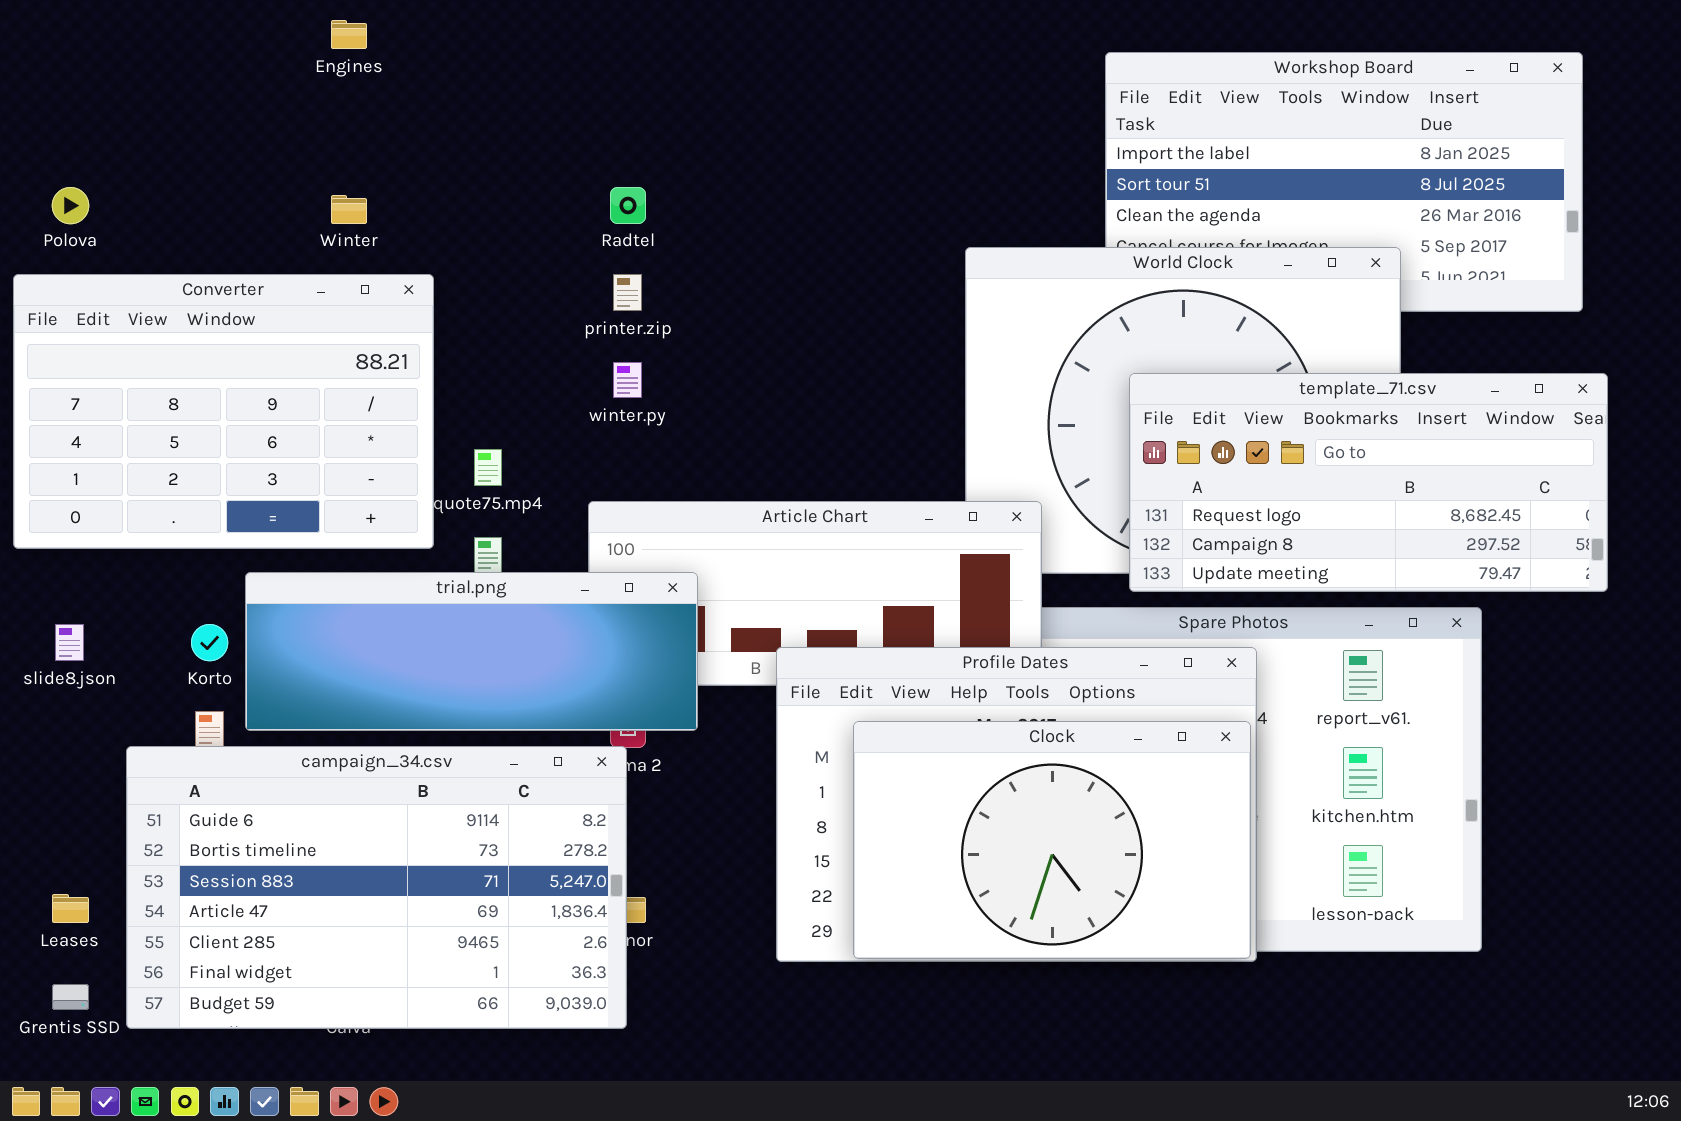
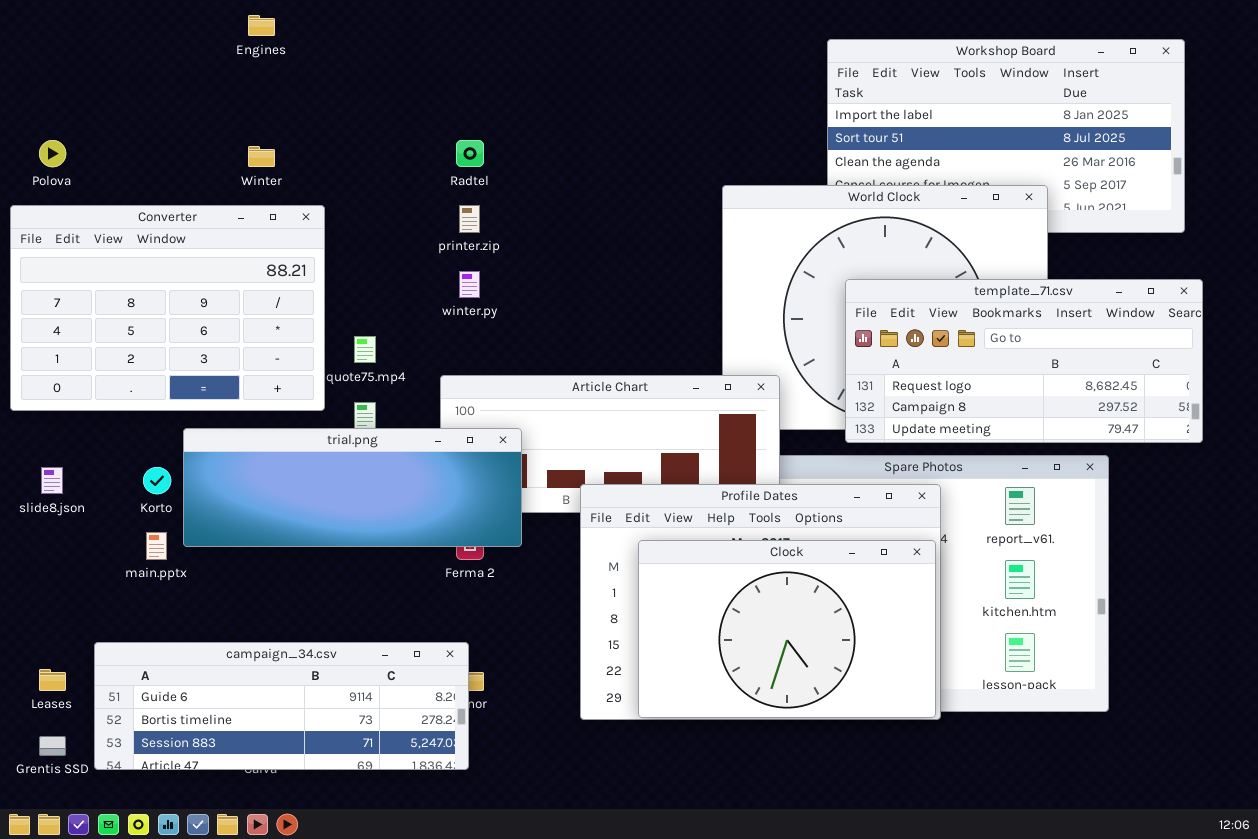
campaign_34.csv: [126,746,627,1029] -> [94,642,469,770], resized

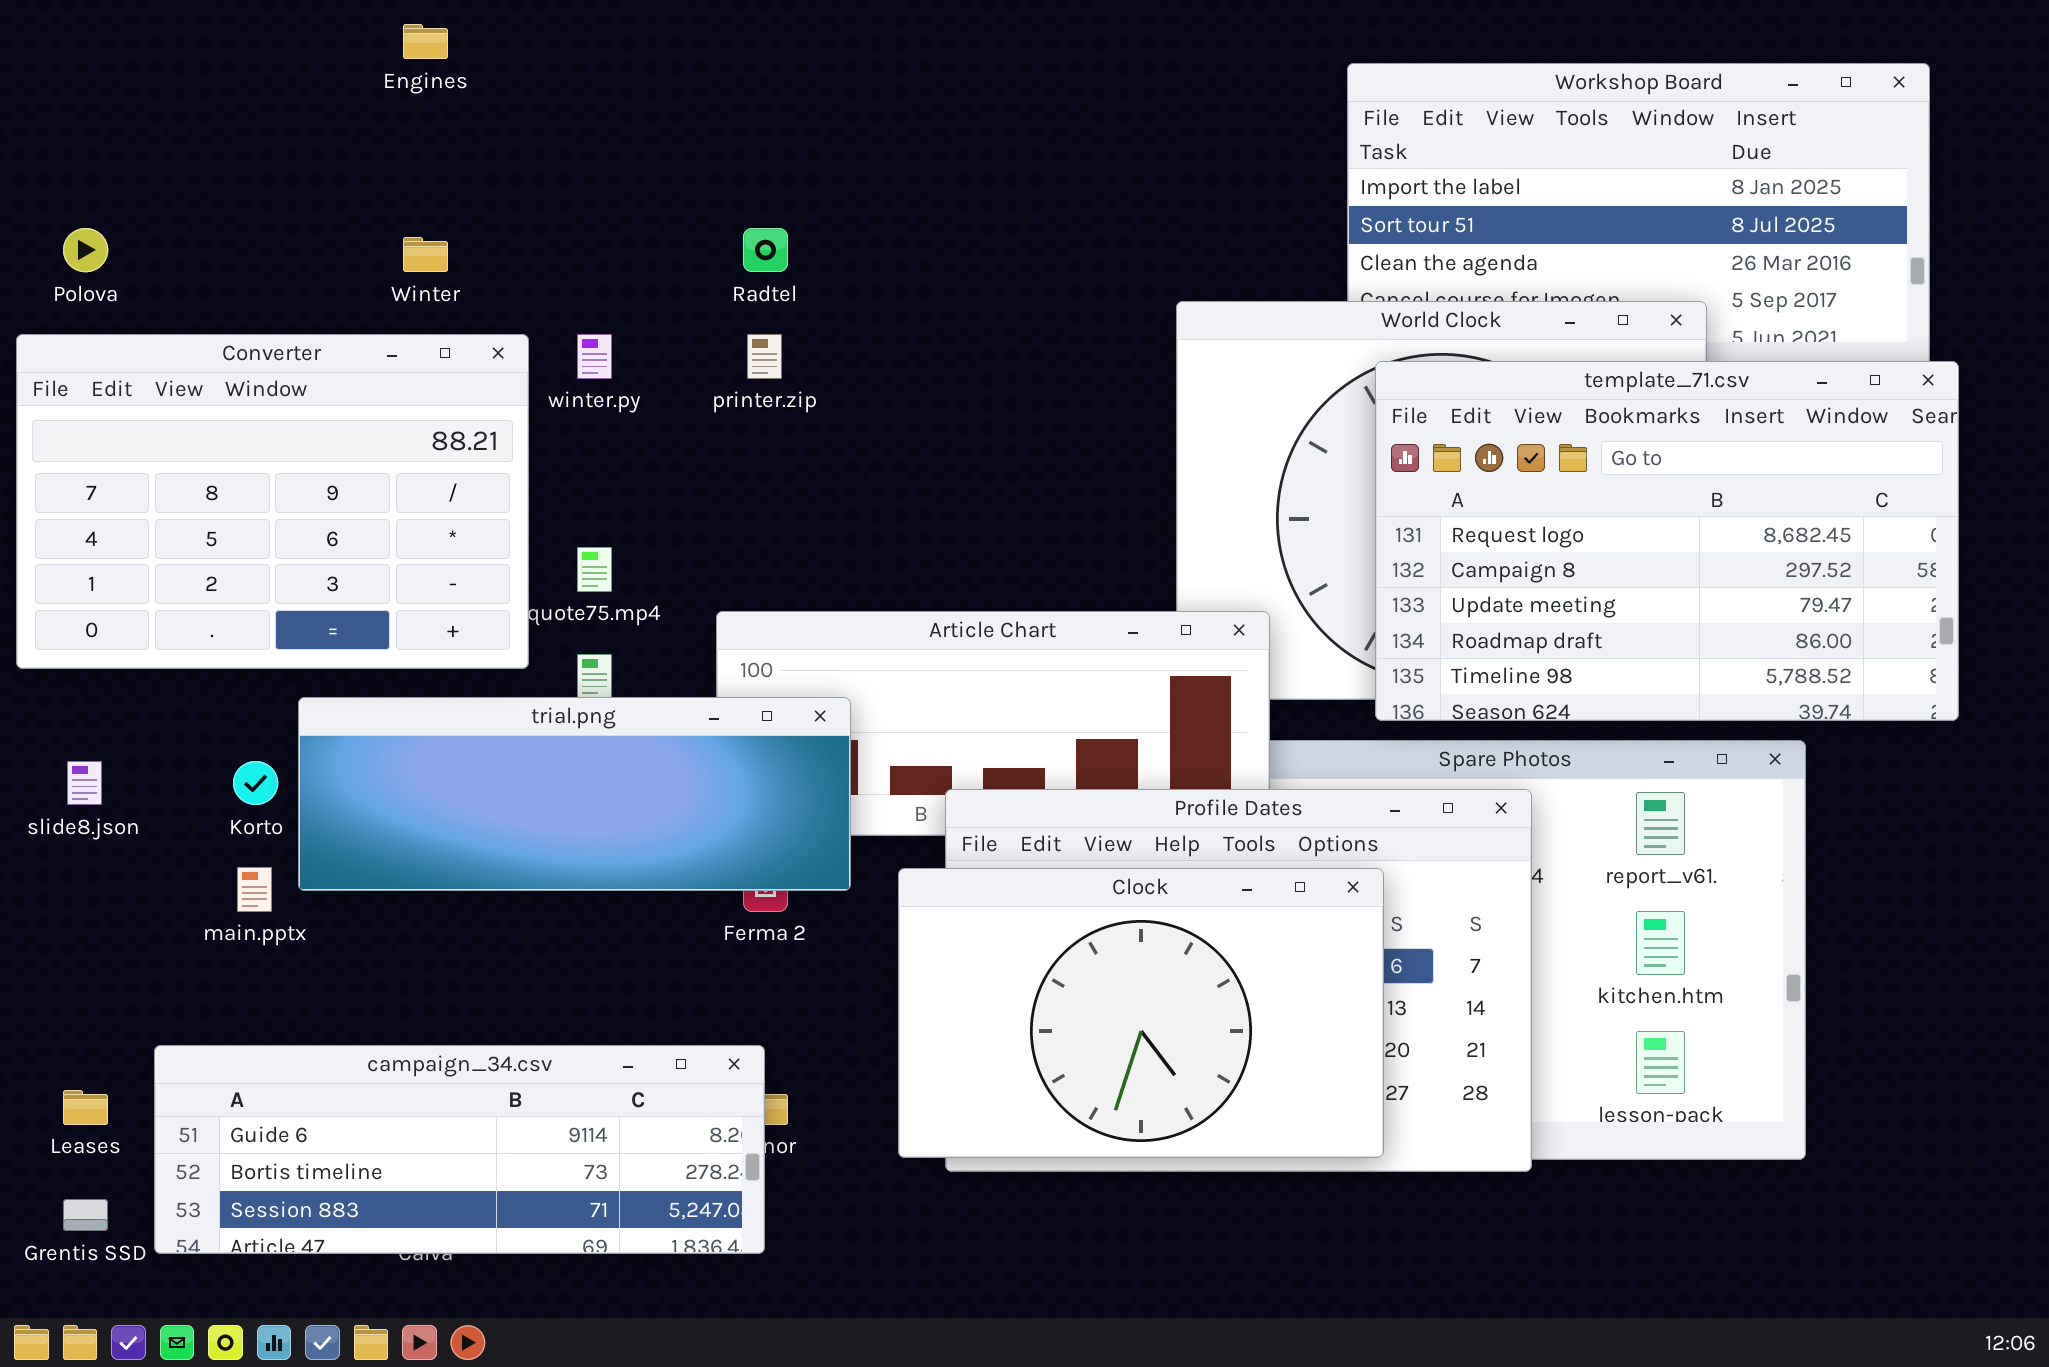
winter.py: [459,271,480,298] -> [577,334,612,379], moved
template_71.csv: [845,279,1203,443] -> [1375,361,1959,721], resized
Clock: [638,540,936,718] -> [898,868,1384,1158], moved

